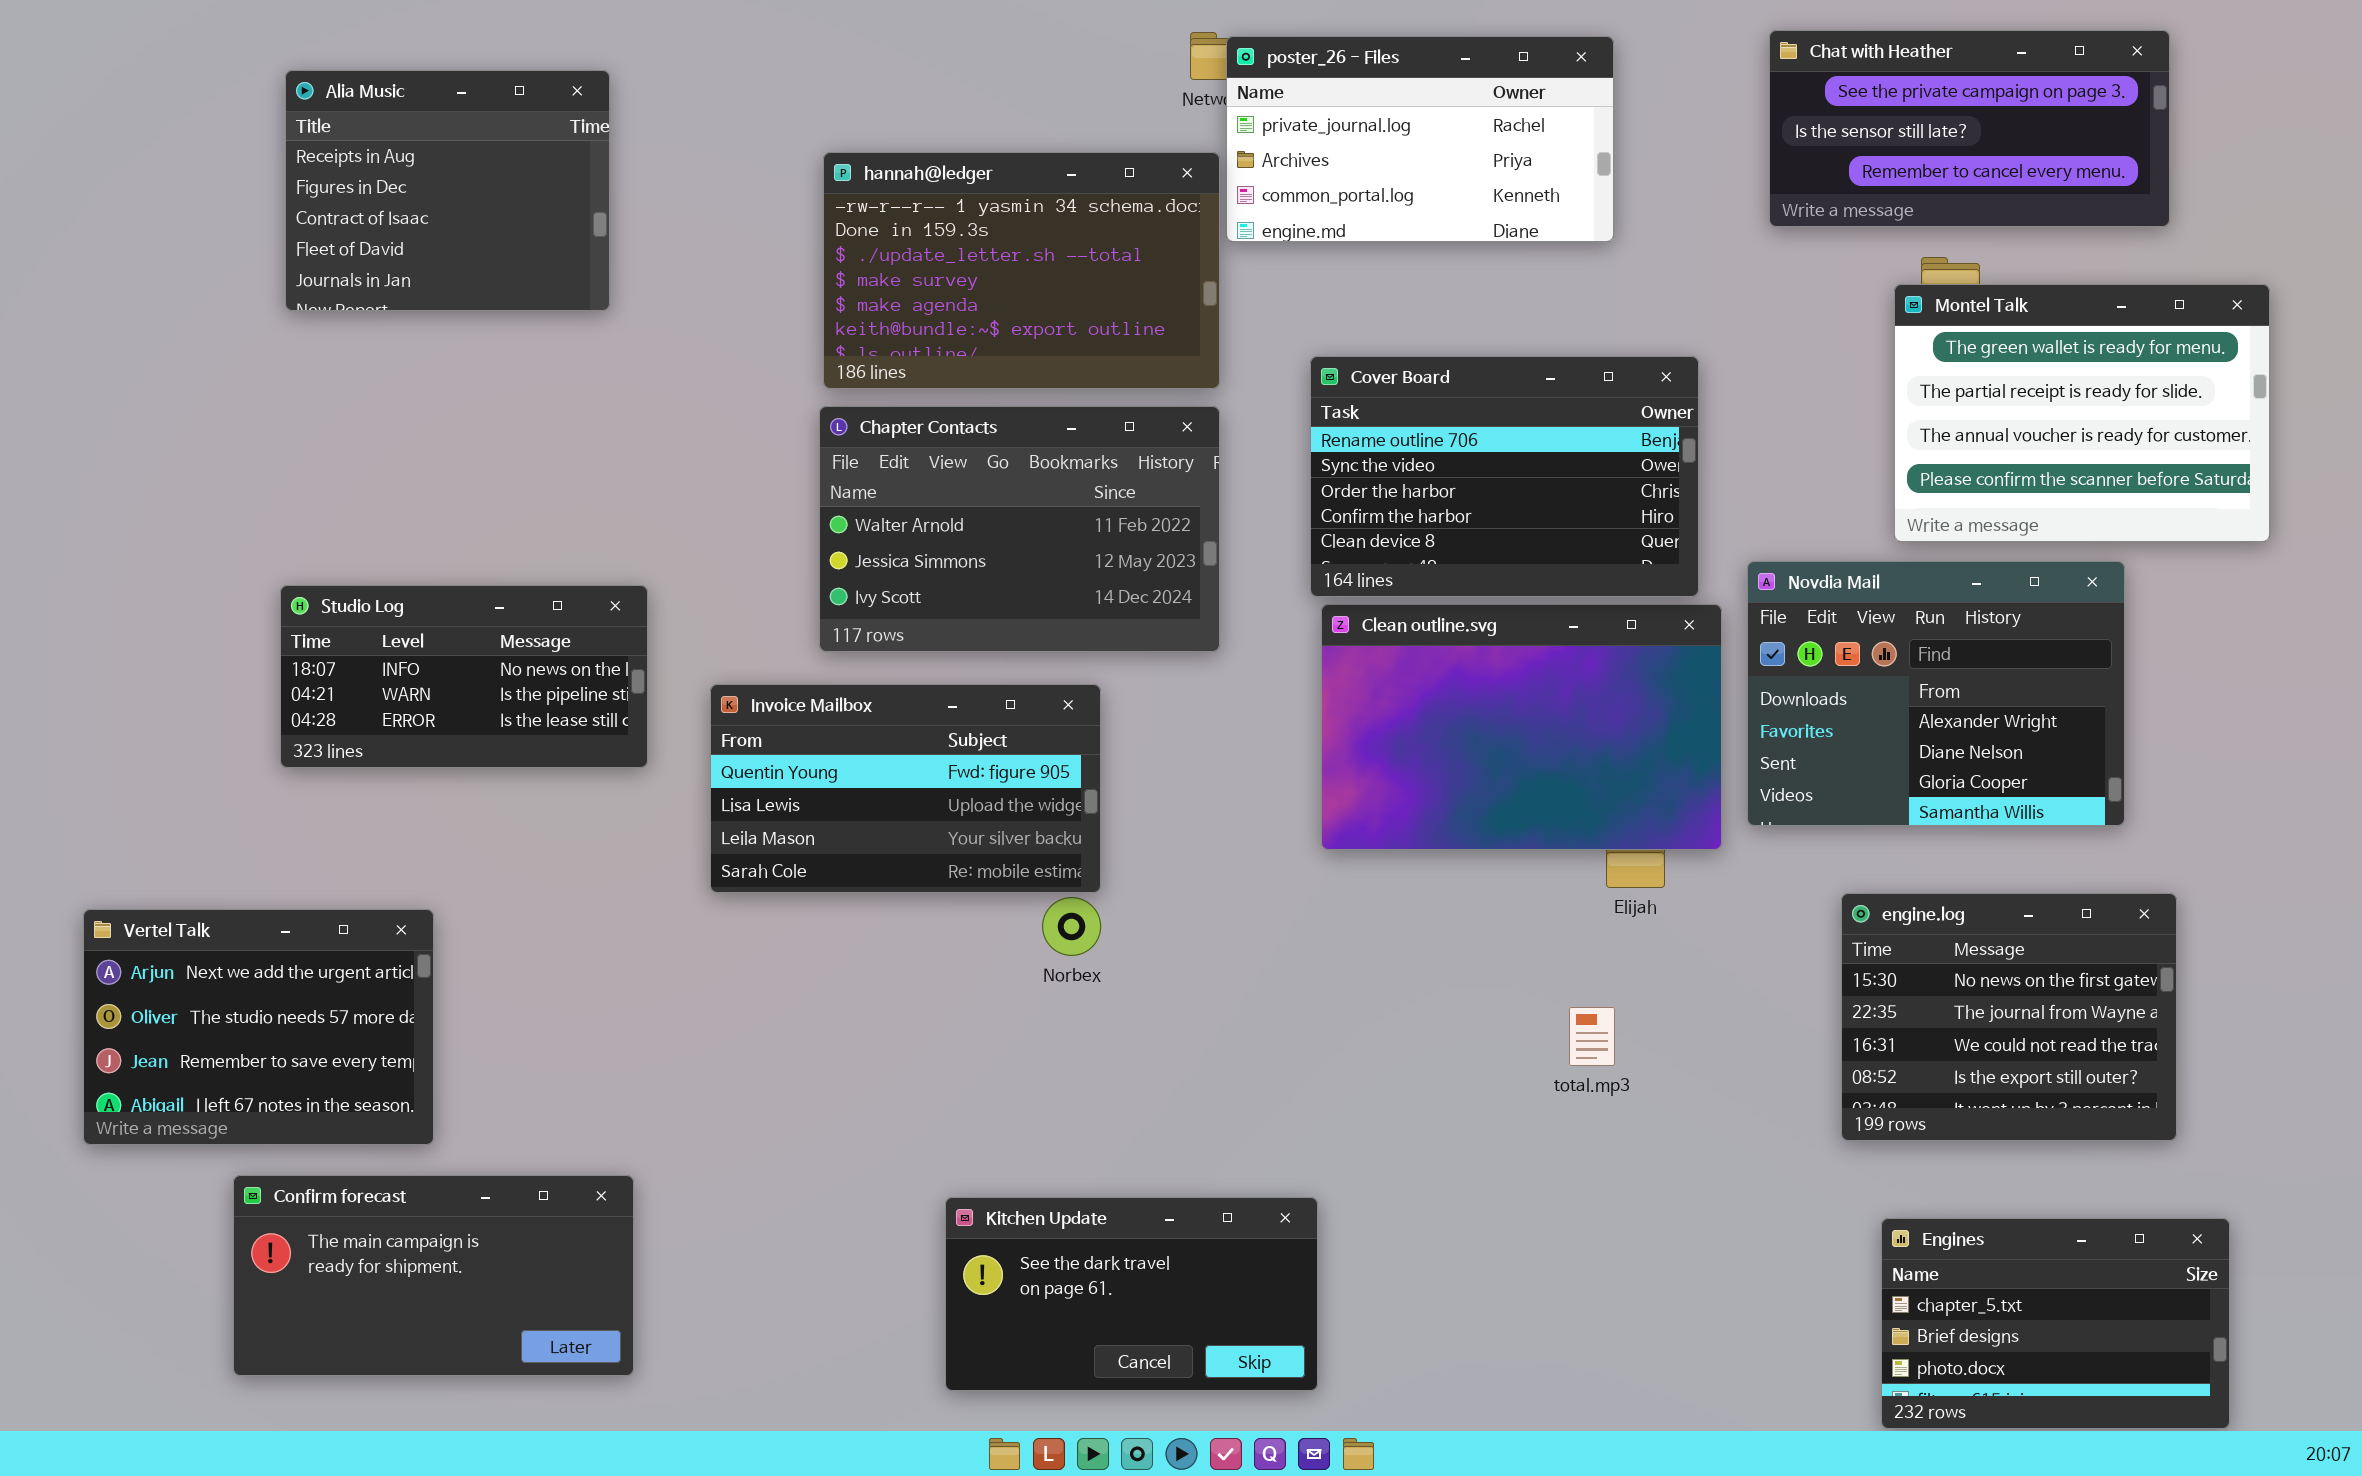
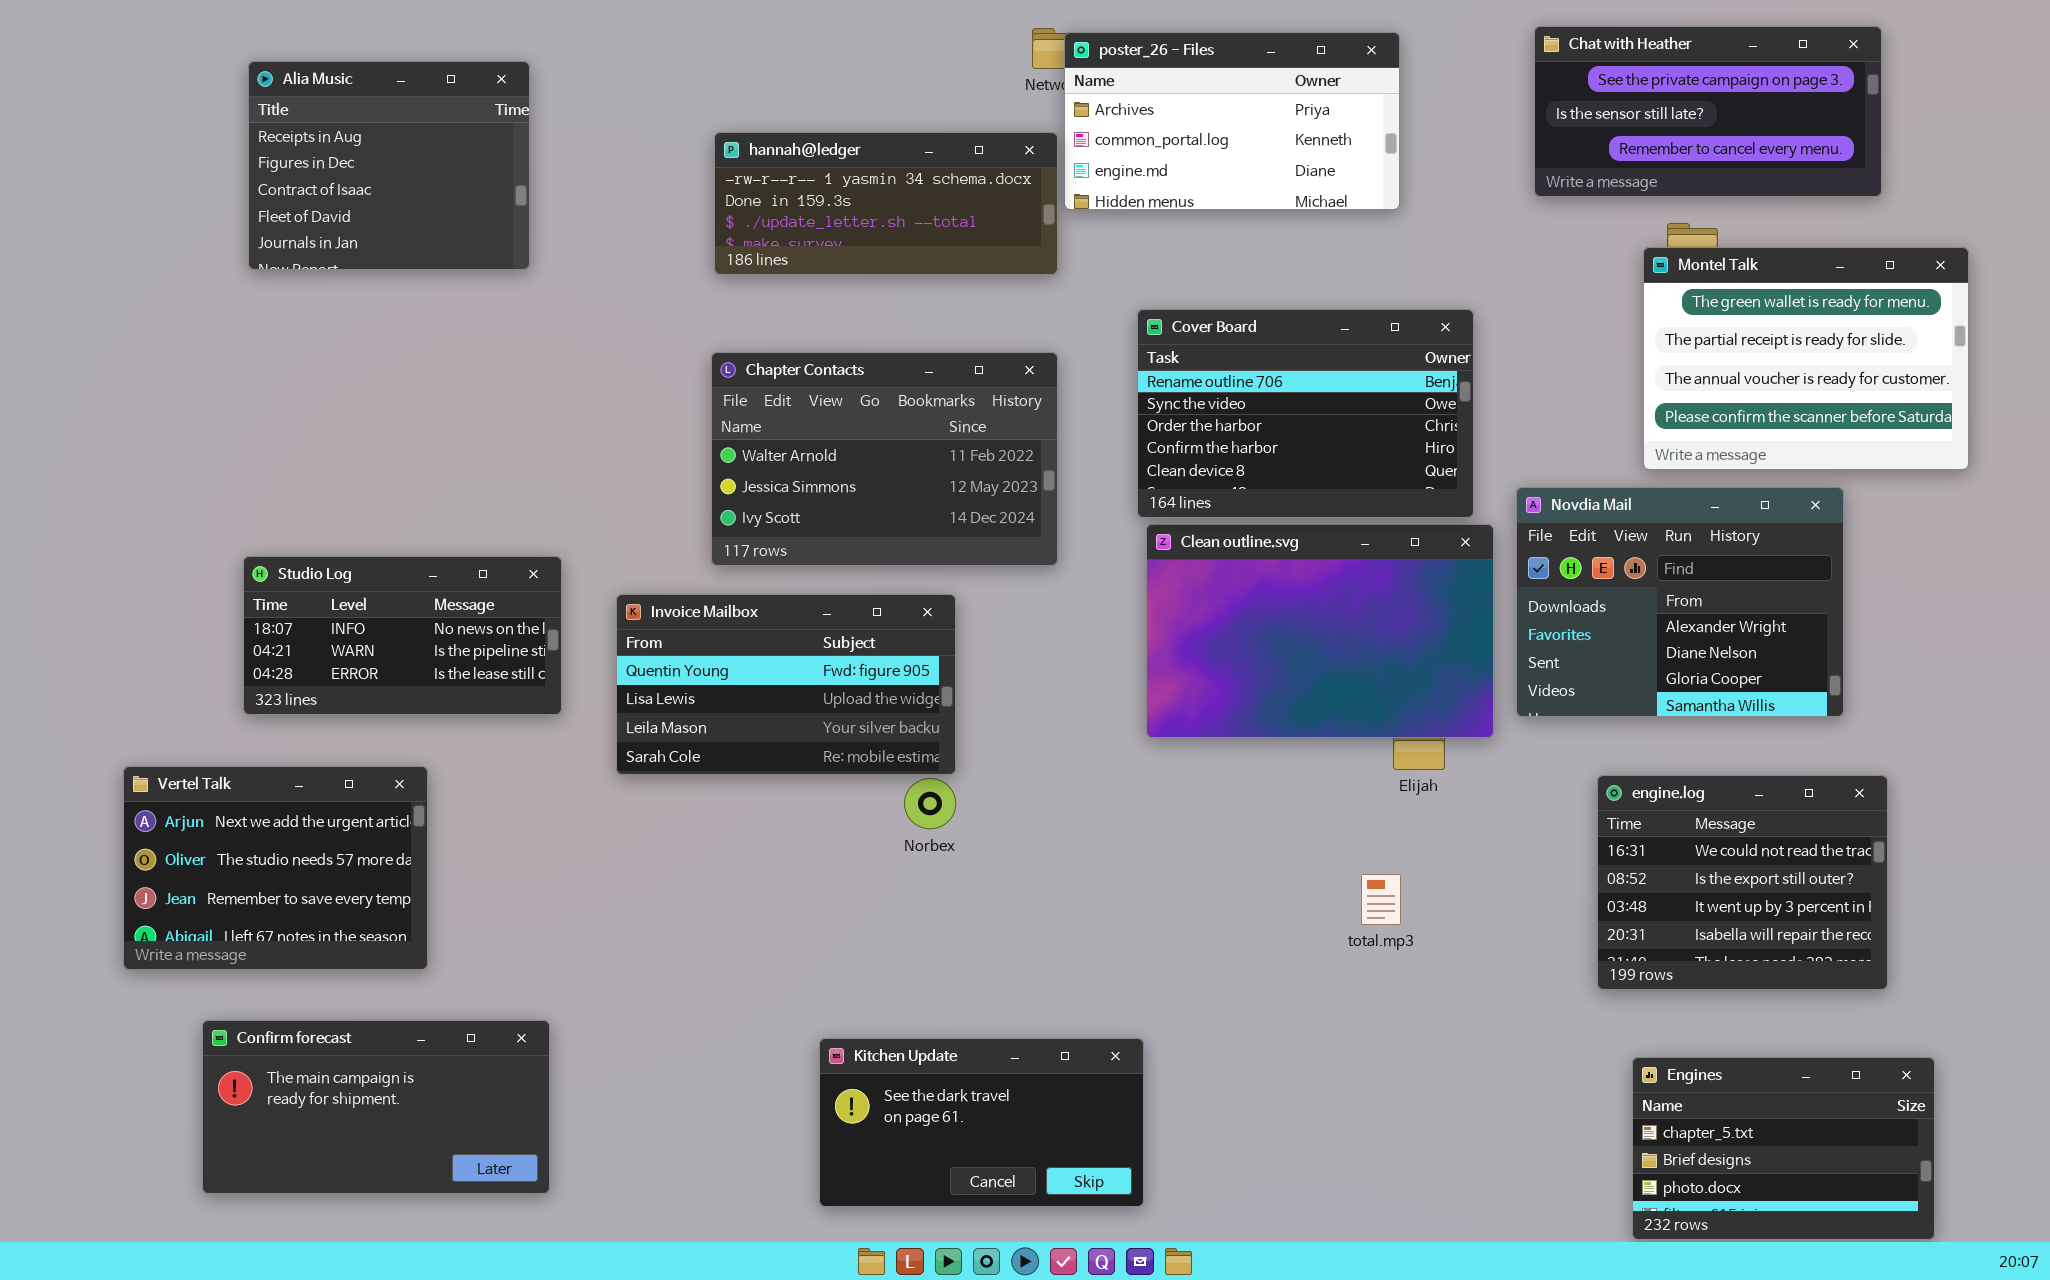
poster_26 - Files: [1226,36,1614,242] -> [1064,32,1400,210], scrolled down 1 row
hannah@ledger: [823,152,1220,389] -> [714,132,1058,275], resized
Studio Log: [280,585,648,768] -> [243,556,562,715], moved
engine.log: [1841,893,2177,1141] -> [1597,775,1888,990], scrolled down 2 rows
Vertel Talk: [83,909,434,1145] -> [123,766,428,970], moved

